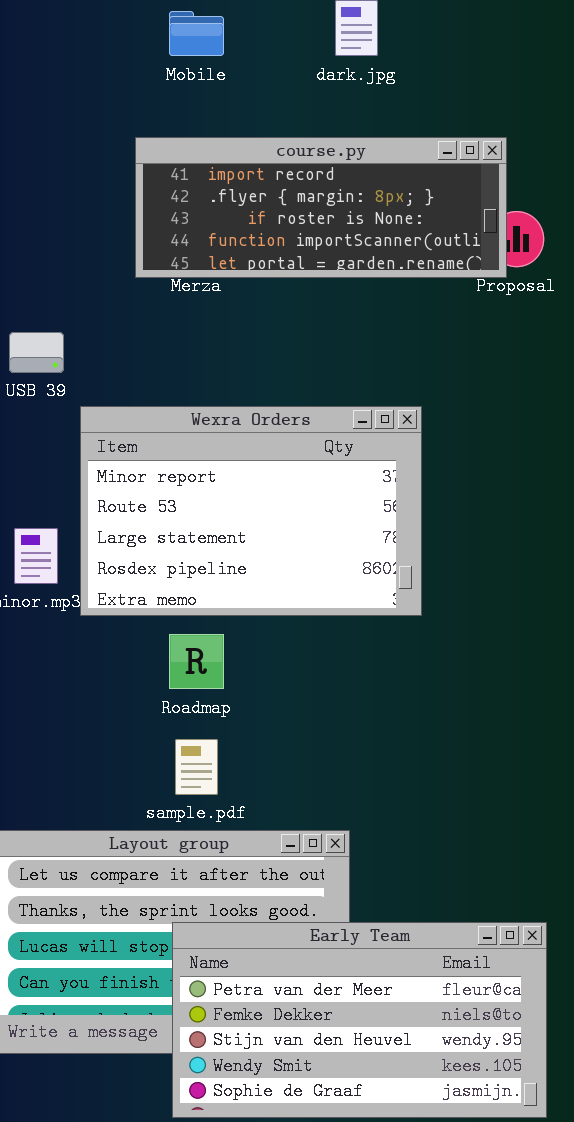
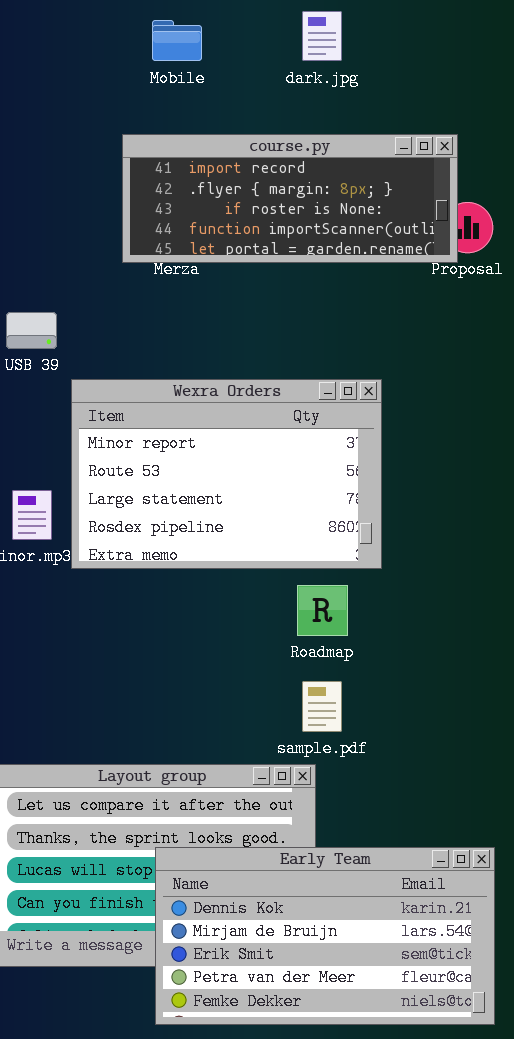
Roadmap: [169,634,224,689] -> [297,585,348,636], moved
sample.pdf: [175,739,218,795] -> [302,681,342,732], moved
Early Team: [172,922,547,1118] -> [155,847,495,1025], scrolled up 3 rows

